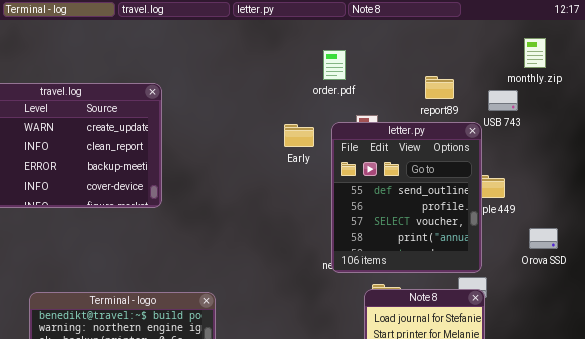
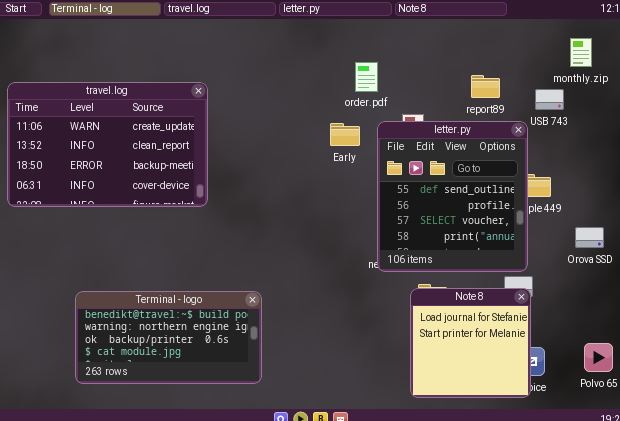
order.pdf: [323,50,346,80] -> [355,62,378,92], moved

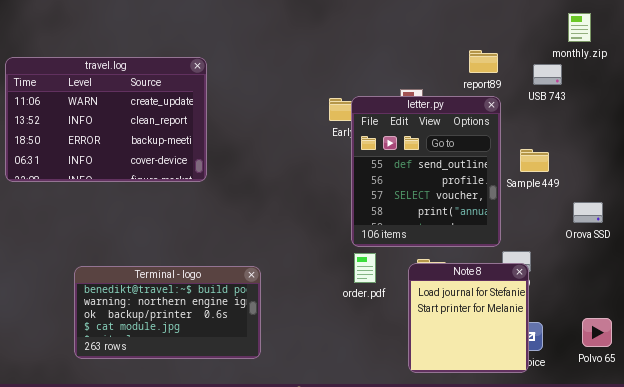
order.pdf: [355,62,378,92] -> [354,253,376,283], moved
letter.py: [377,121,528,272] -> [351,96,501,247], moved

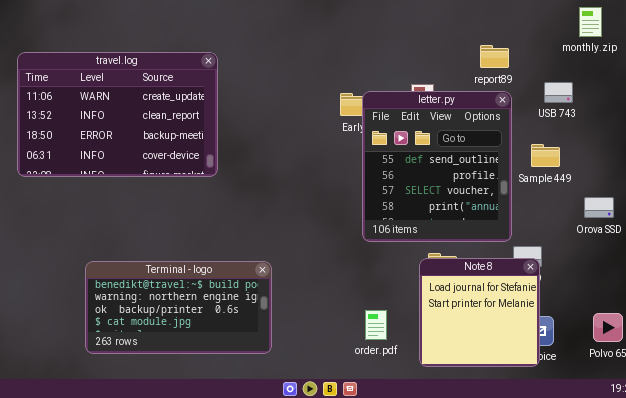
USB 743: [533,64,562,85] -> [544,82,573,103], moved
order.pdf: [354,253,376,283] -> [365,310,387,340], moved

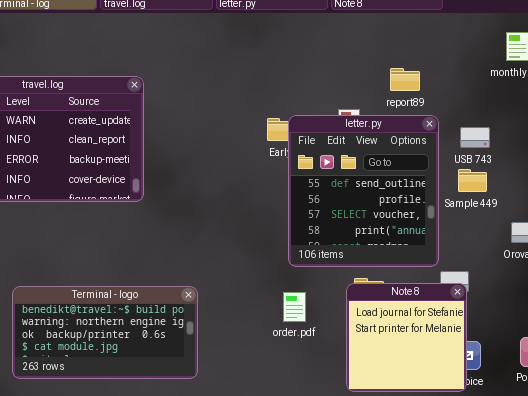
report89: [480,45,509,68] -> [390,68,420,91], moved
USB 743: [544,82,573,103] -> [460,127,490,148], moved
order.pdf: [365,310,387,340] -> [283,292,306,322], moved

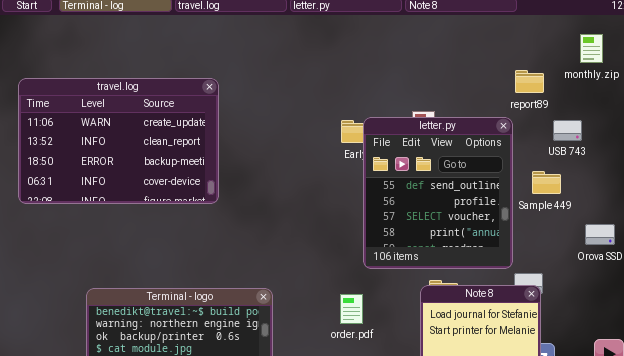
report89: [390,68,420,91] -> [515,70,544,93], moved
USB 743: [460,127,490,148] -> [553,120,582,141], moved
order.pdf: [283,292,306,322] -> [340,294,363,324], moved

